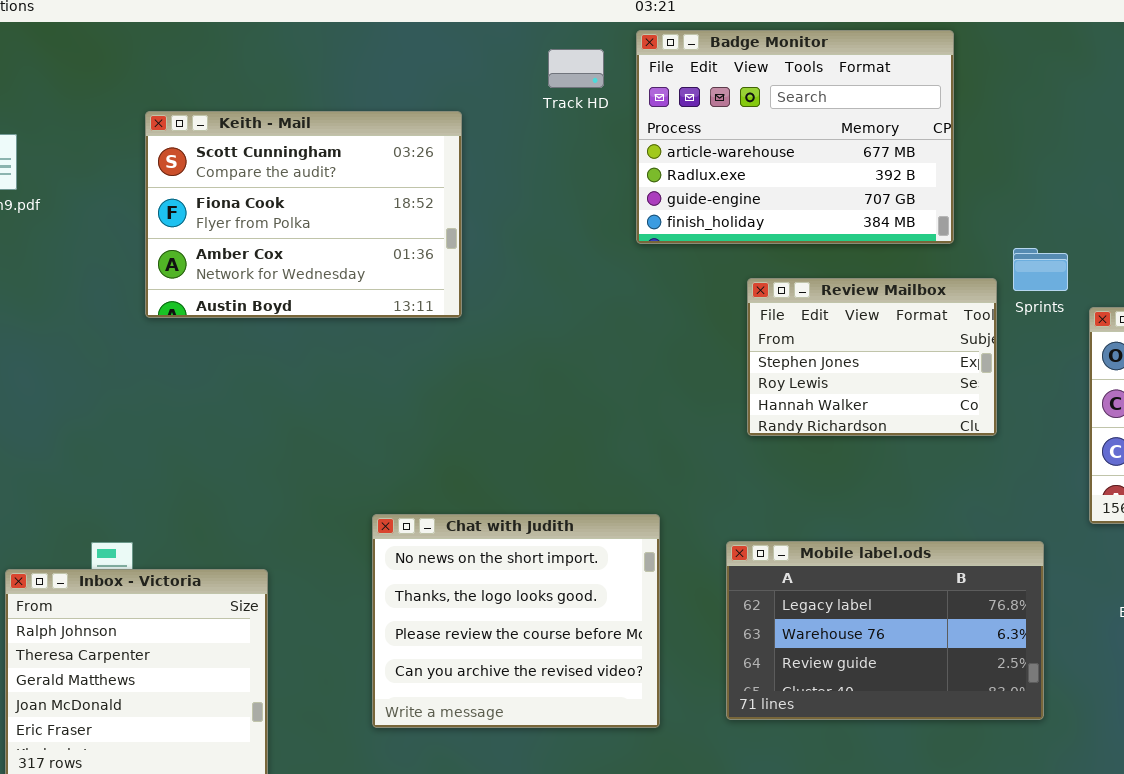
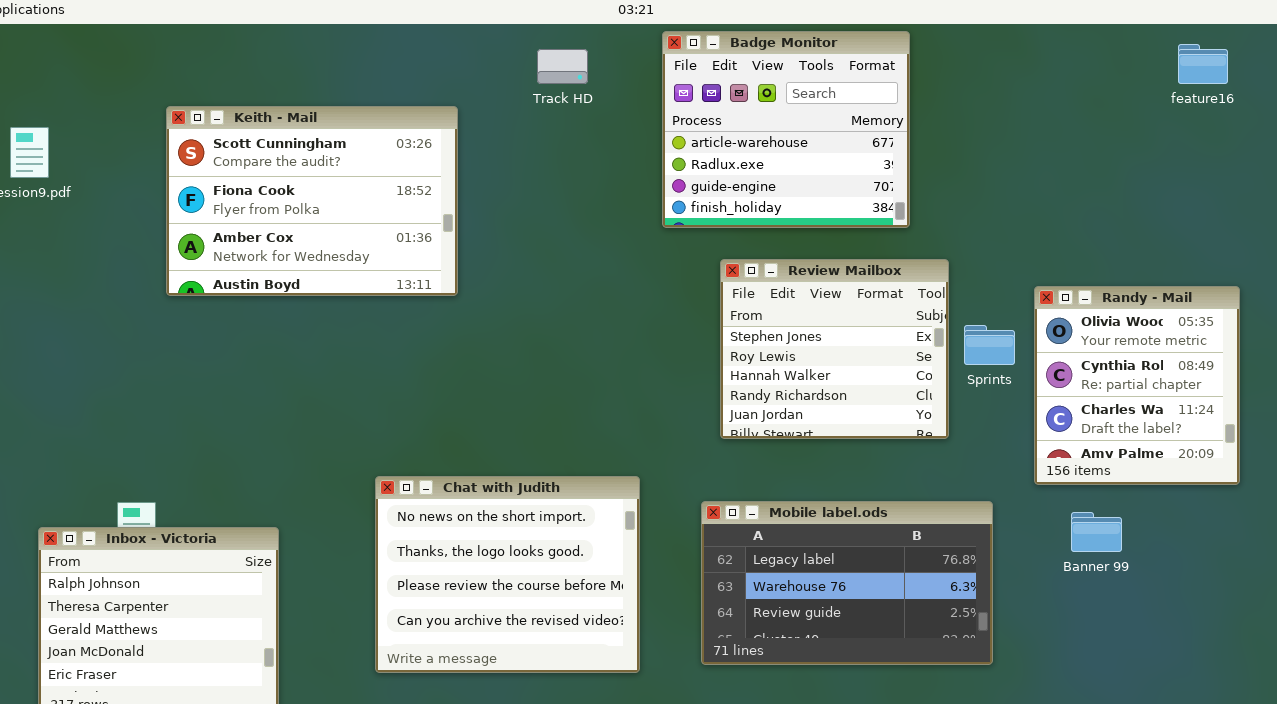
Badge Monitor: [636,30,954,244] -> [662,31,910,228], resized
Sprints: [1013,248,1068,291] -> [964,325,1015,365], moved
Review Mailbox: [747,278,997,436] -> [720,259,949,439], resized

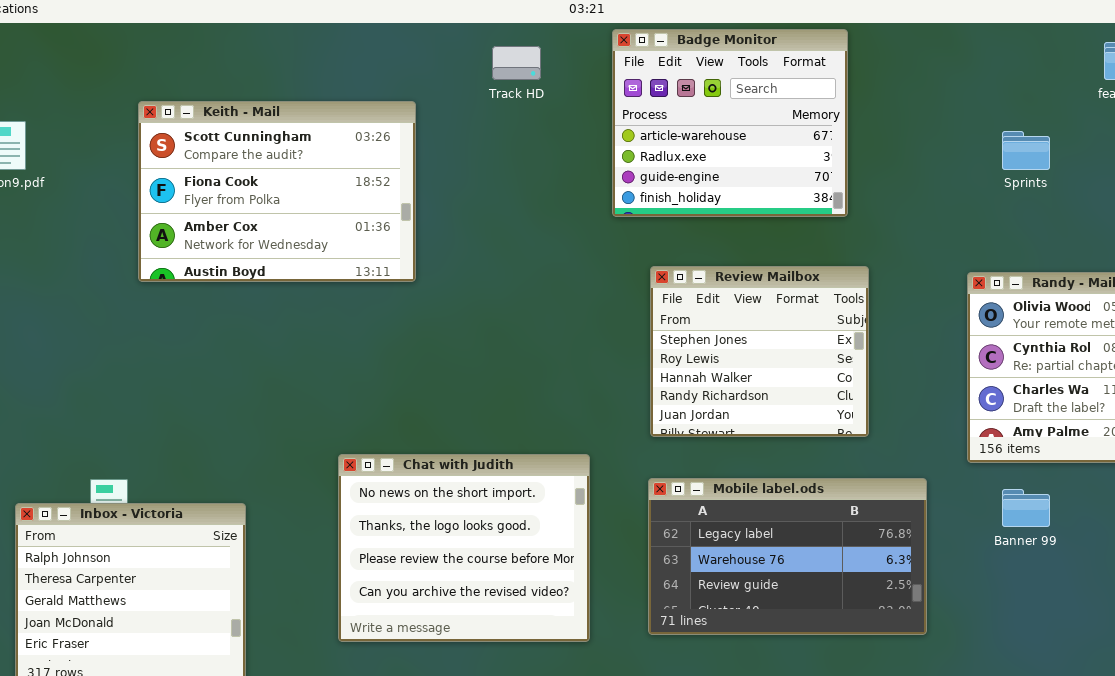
Review Mailbox: [720,259,949,439] -> [650,266,869,437], moved
Sprints: [964,325,1015,365] -> [1002,131,1050,170], moved

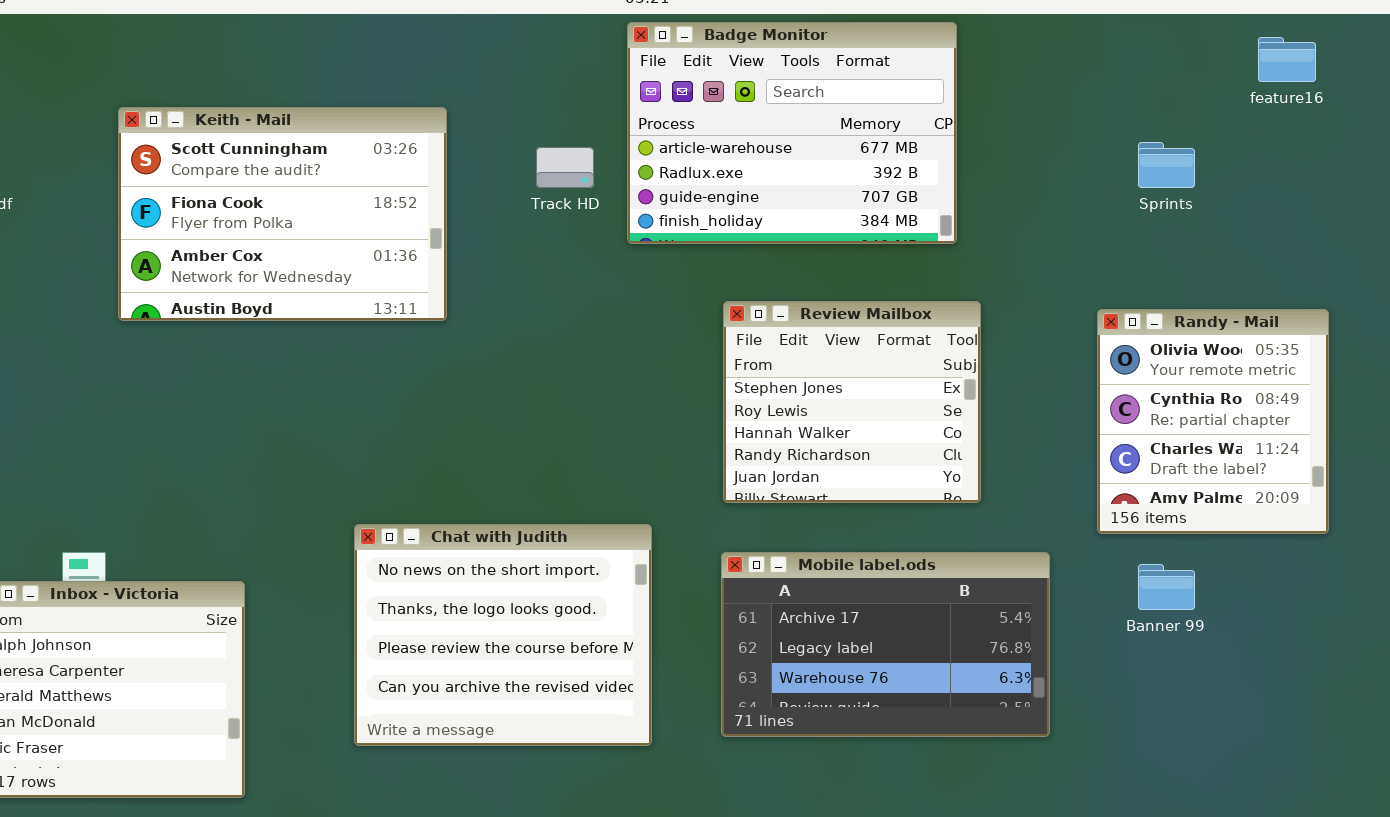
Badge Monitor: [612,29,848,217] -> [627,22,957,244], resized
Track HD: [492,46,541,80] -> [536,147,594,188], moved
Mobile label.ods: [648,478,927,635] -> [721,552,1050,737], scrolled up 1 row

